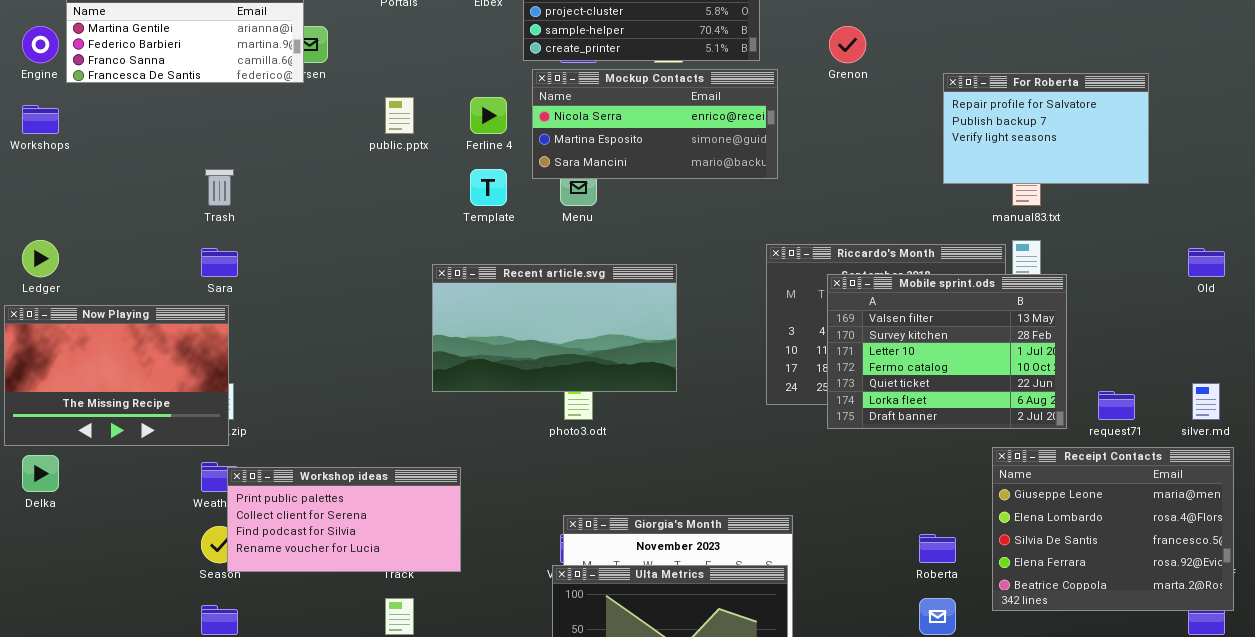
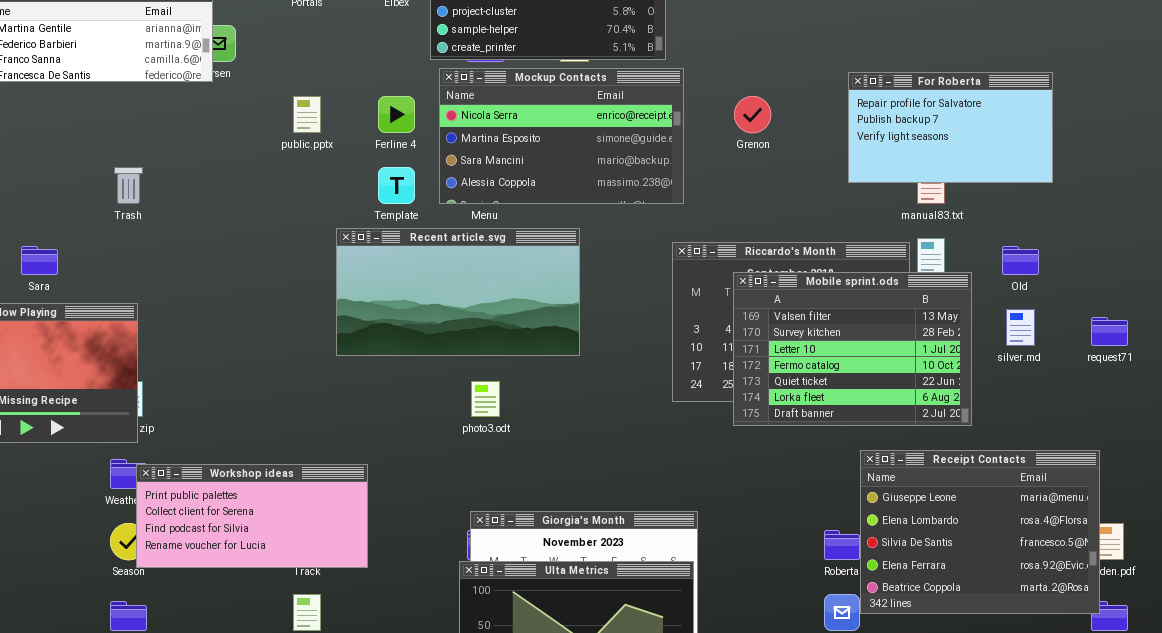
Grenon: [829,26,866,63] -> [734,96,771,133], moved
Mockup Contacts: [532,69,778,179] -> [439,68,684,204], resized
Sara: [201,248,238,277] -> [21,246,58,275], moved
Old: [1188,248,1225,277] -> [1002,246,1039,275], moved
Recent article.svg: [432,264,677,392] -> [336,228,580,356], moved
silver.md: [1192,383,1220,420] -> [1006,309,1035,346], moved
request71: [1098,391,1135,420] -> [1091,317,1128,346], moved
Receipt Contacts: [992,447,1234,611] -> [860,450,1100,614], moved

